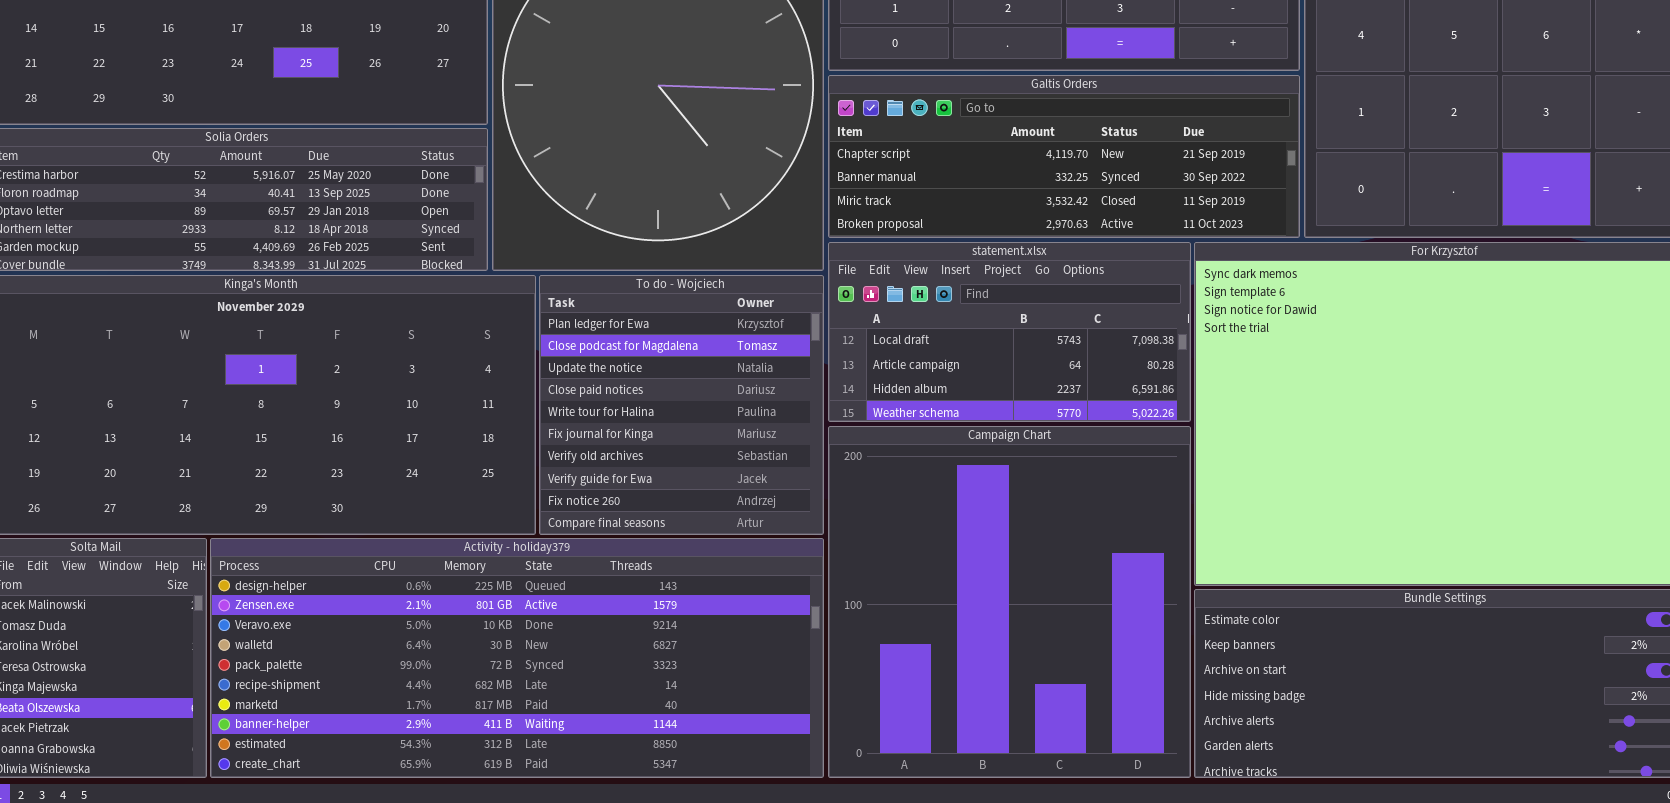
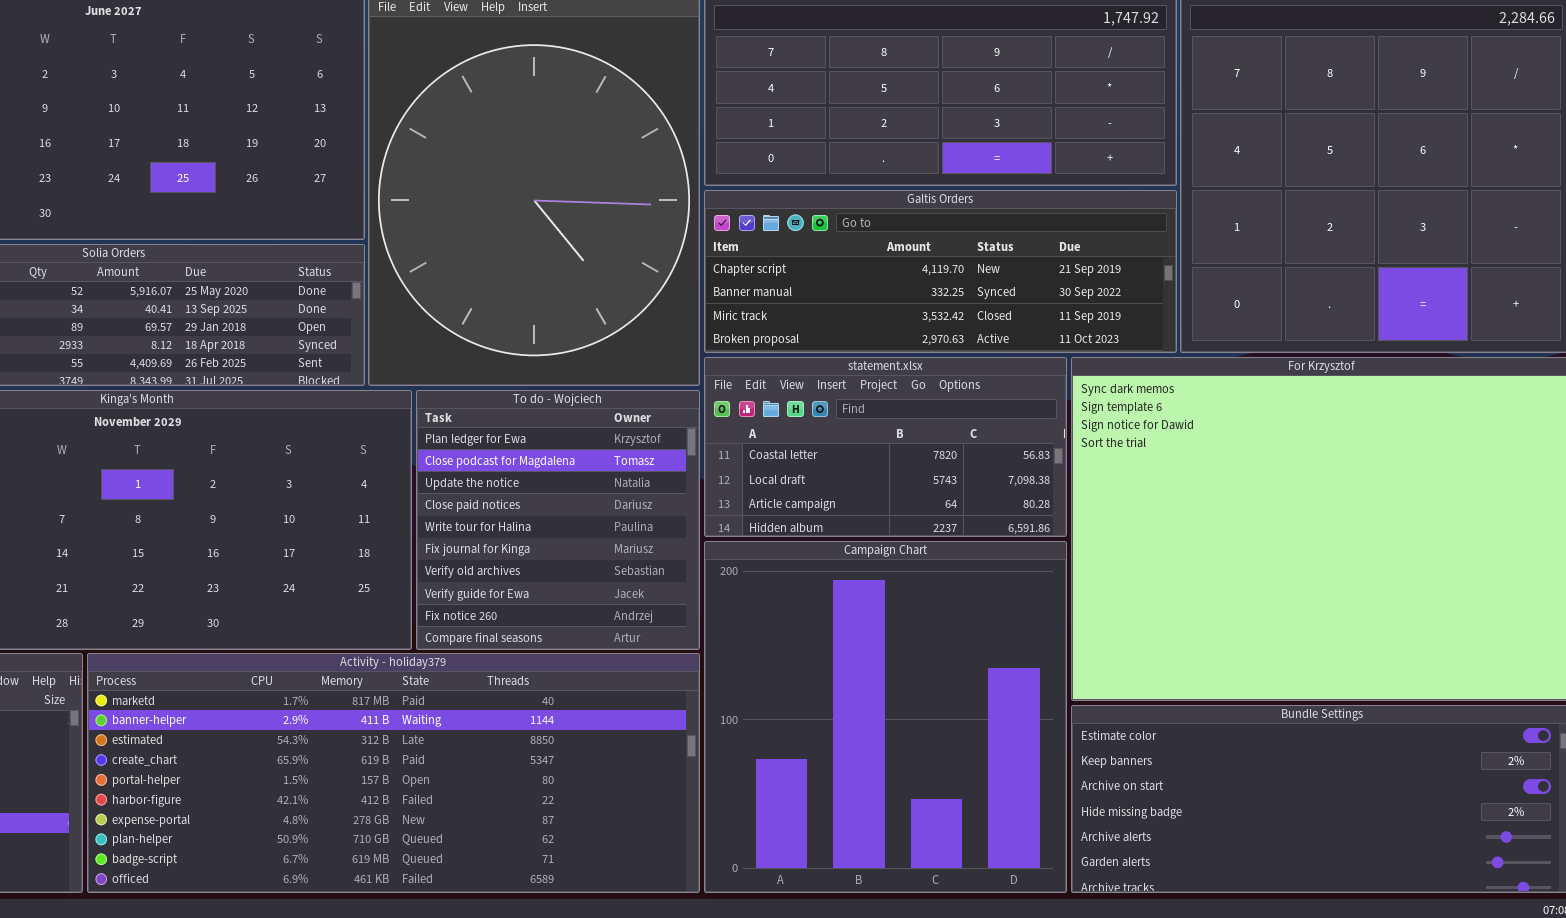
statement.xlsx: [828,242,1191,422] -> [704,357,1067,537], scrolled up 1 row
Activity - holiday379: [210,538,824,778] -> [87,653,700,893], scrolled down 6 rows

